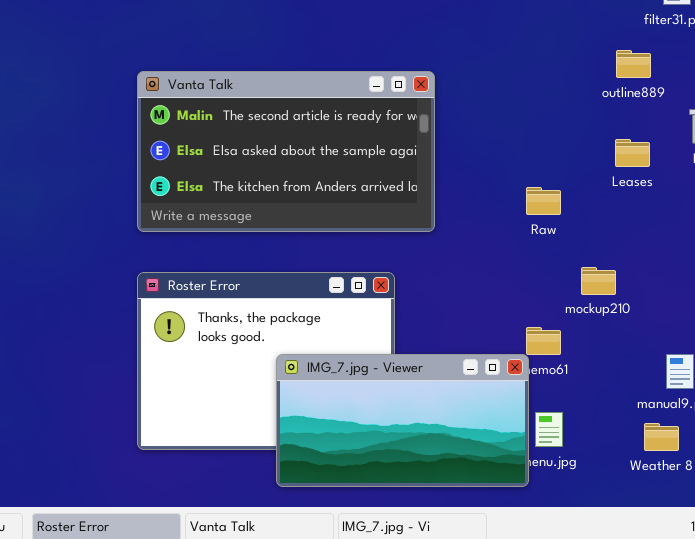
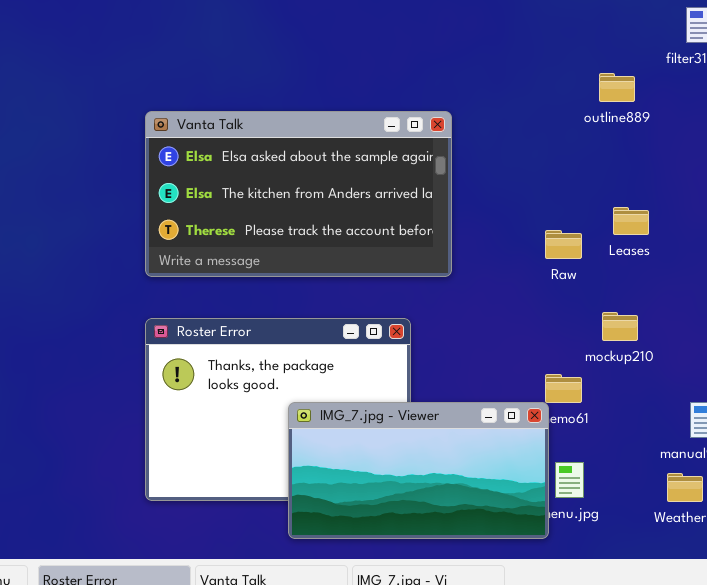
outline889: [616,50,651,78] -> [599,73,635,102], moved
Vanta Talk: [137,71,435,232] -> [145,111,452,277], scrolled down 1 row
Leases: [615,139,650,167] -> [613,207,649,235], moved

